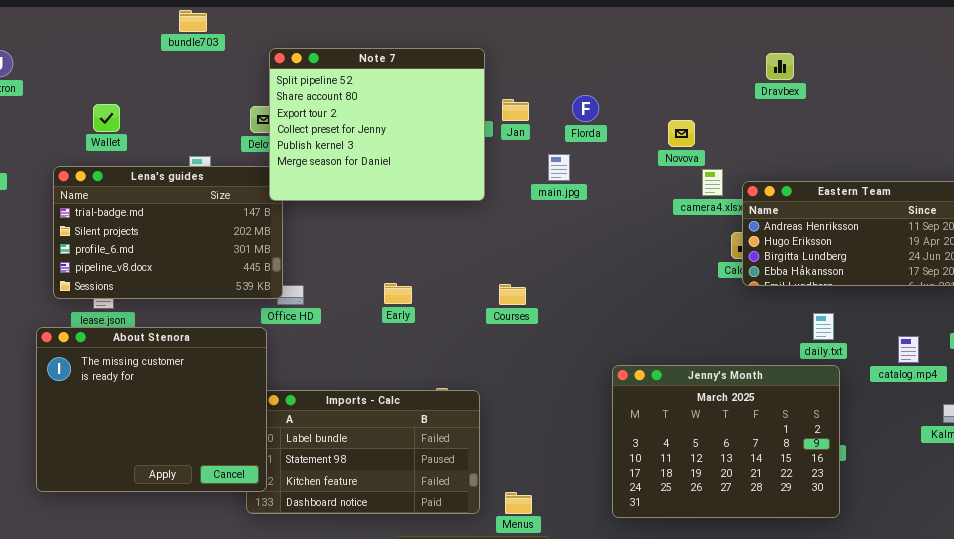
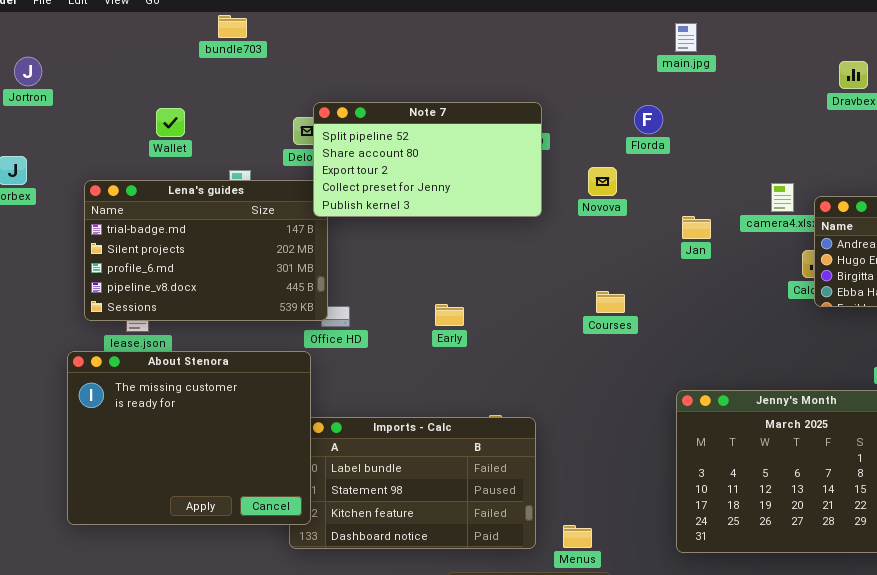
Note 7: [269,48,485,201] -> [313,102,542,217], resized
Jan: [502,99,529,121] -> [682,216,711,239], moved
Wallet: [93,104,120,132] -> [156,108,185,137], moved
Novova: [668,120,695,147] -> [588,167,617,196], moved
main.jpg: [548,154,570,181] -> [675,23,697,52], moved
Courses: [499,284,526,305] -> [596,291,625,313], moved

